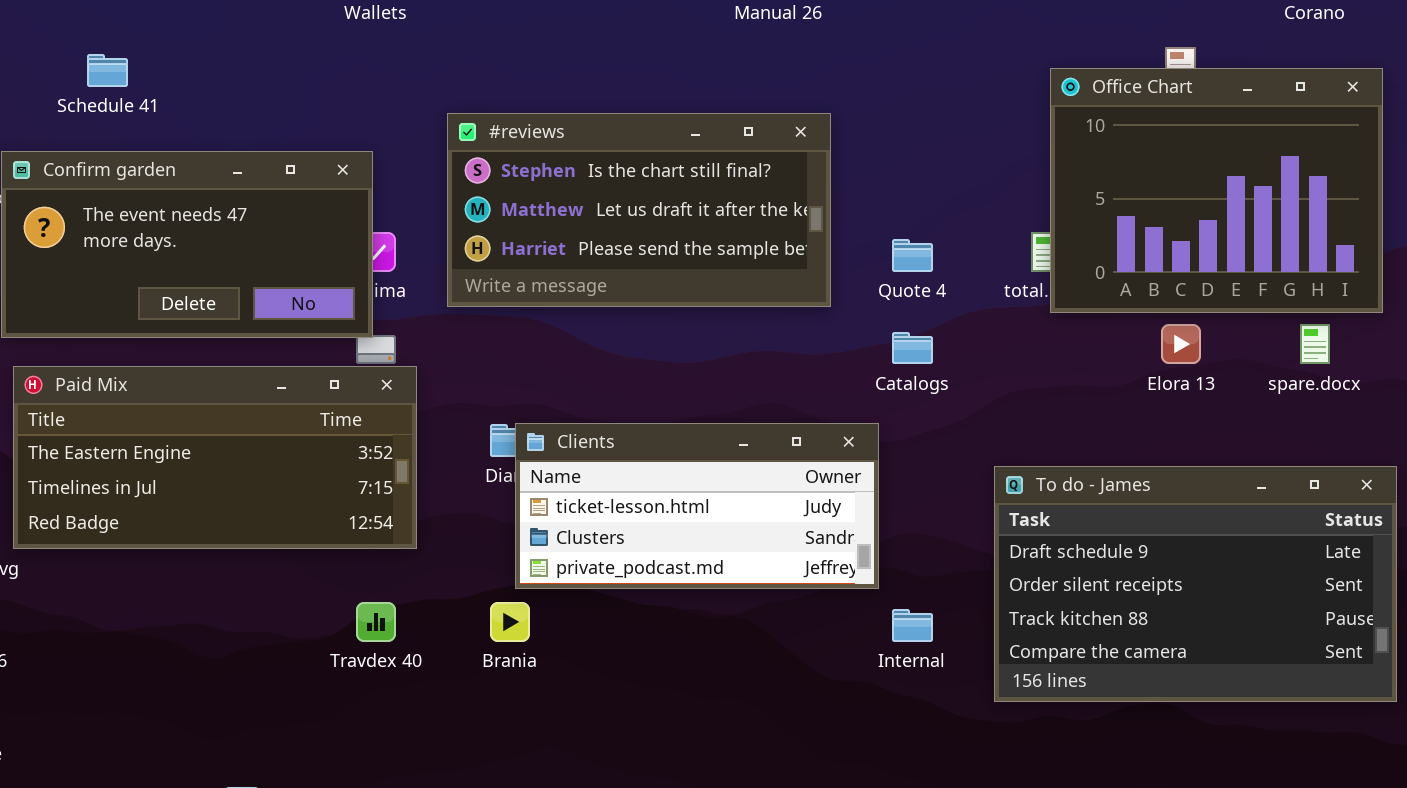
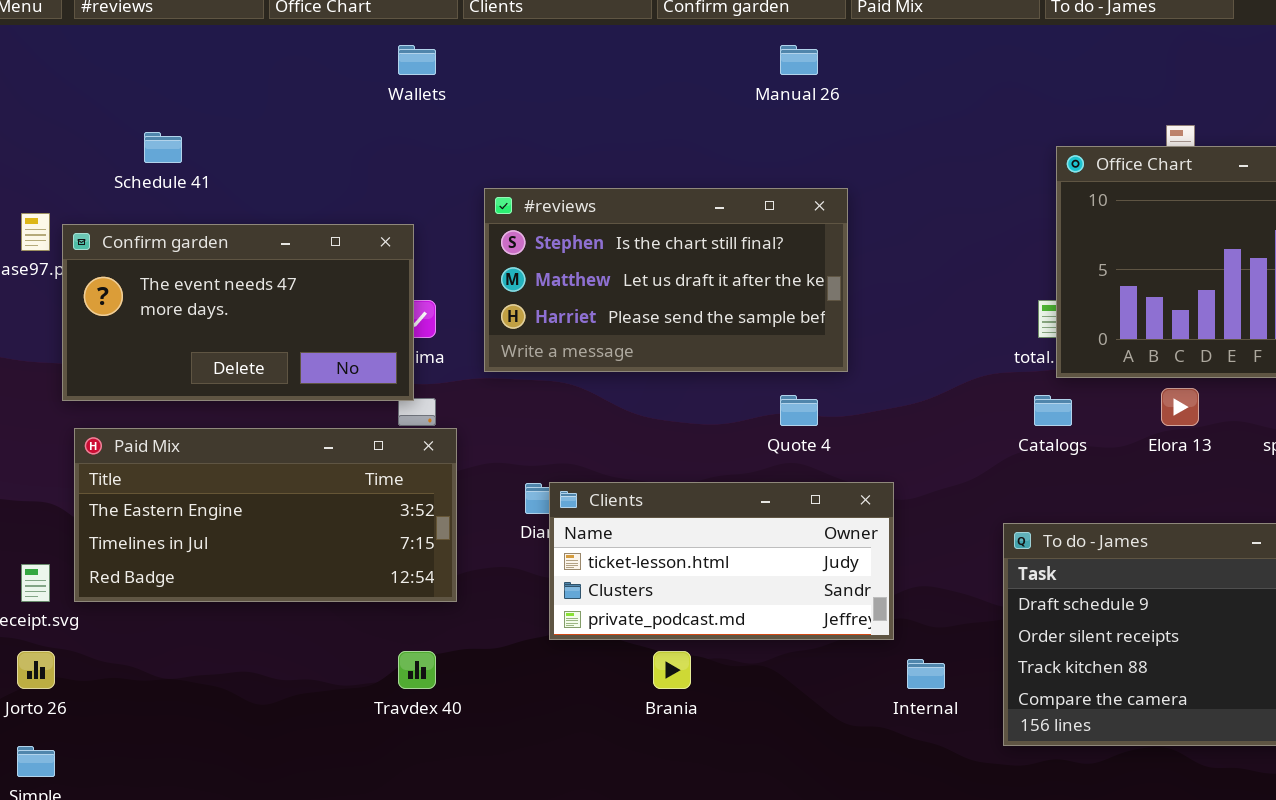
Quote 4: [892,239,933,272] -> [780,395,818,426], moved
Catalogs: [892,332,933,364] -> [1034,395,1072,426], moved
Brania: [490,602,530,642] -> [653,651,691,689], moved

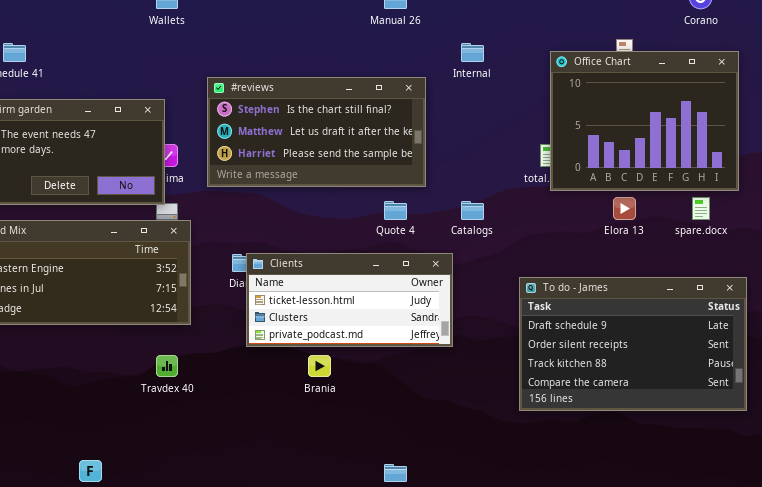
Catalogs: [1034,395,1072,426] -> [461,201,484,220], moved
Internal: [907,659,945,689] -> [461,43,484,62], moved

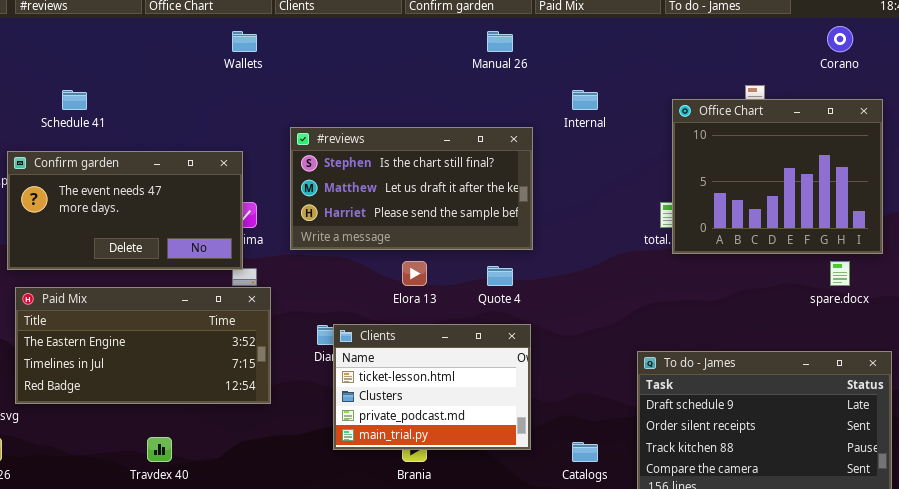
Elora 13: [613,197,636,220] -> [402,261,427,286], moved
Catalogs: [461,201,484,220] -> [572,442,598,462], moved
Clients: [246,253,453,347] -> [333,324,531,450], resized
Travdex 40: [156,355,178,377] -> [147,437,172,462], moved

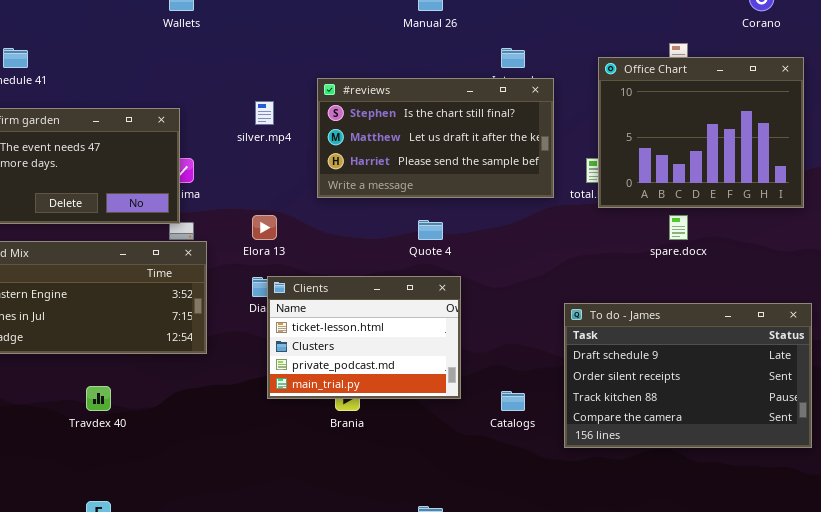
#reviews: [290,127,533,250] -> [317,78,554,198], moved
Elora 13: [402,261,427,286] -> [252,215,277,240], moved
spare.docx: [830,261,850,286] -> [669,215,688,240], moved

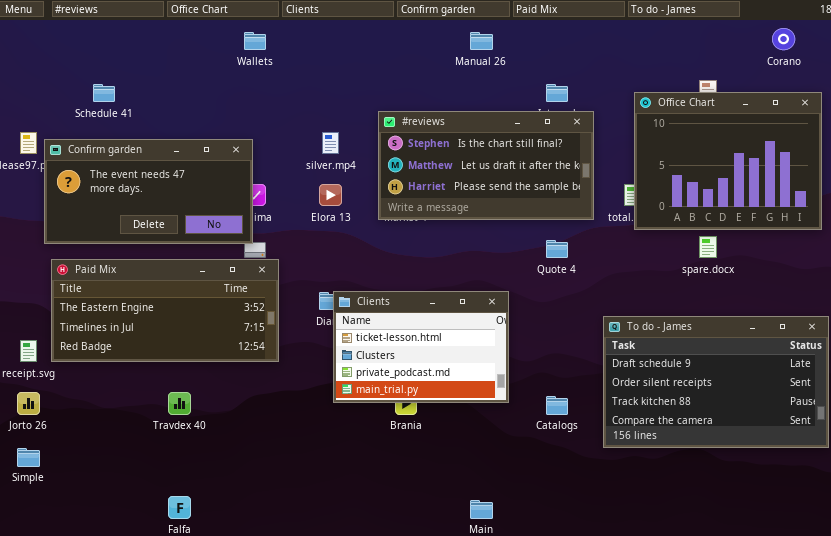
Elora 13: [252,215,277,240] -> [319,184,342,206], moved
Quote 4: [418,220,443,240] -> [546,240,568,258], moved

